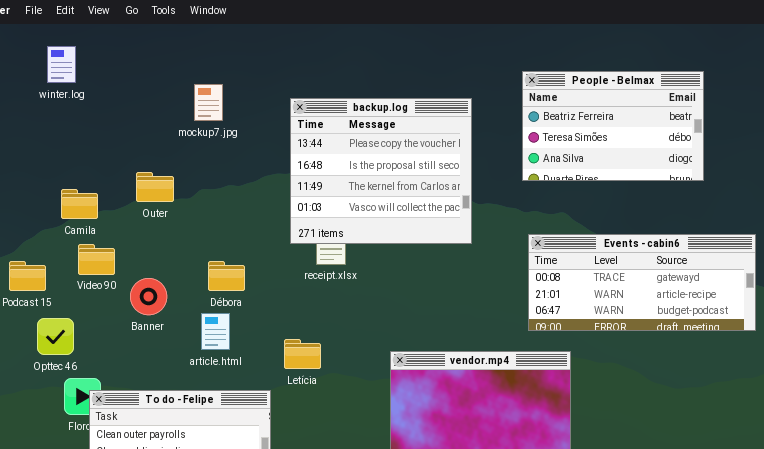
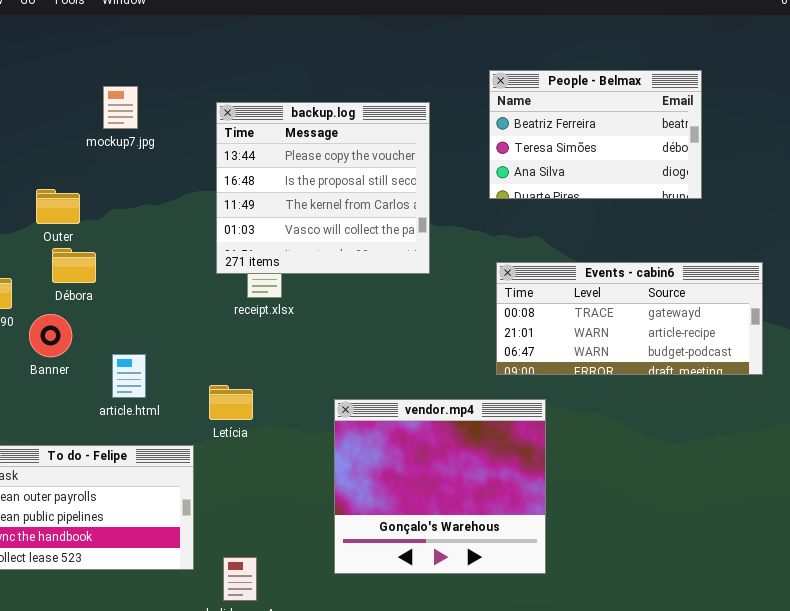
Débora: [208,261,245,291] -> [52,248,96,283], moved

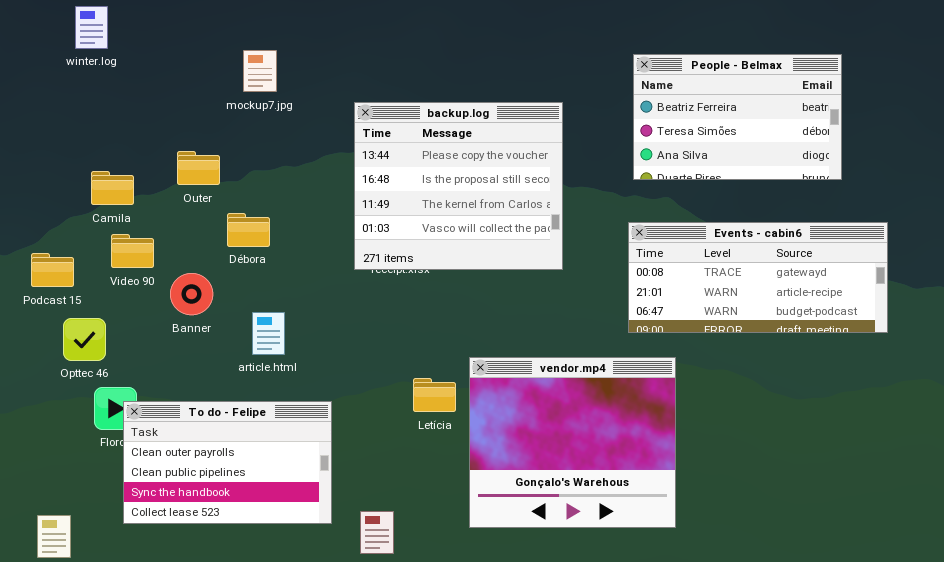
People - Belmax: [489,70,702,199] -> [633,54,842,180], moved
backup.log: [216,102,430,274] -> [354,102,563,270], moved
Débora: [52,248,96,283] -> [227,213,270,247], moved
Letícia: [209,385,253,420] -> [413,378,456,412], moved

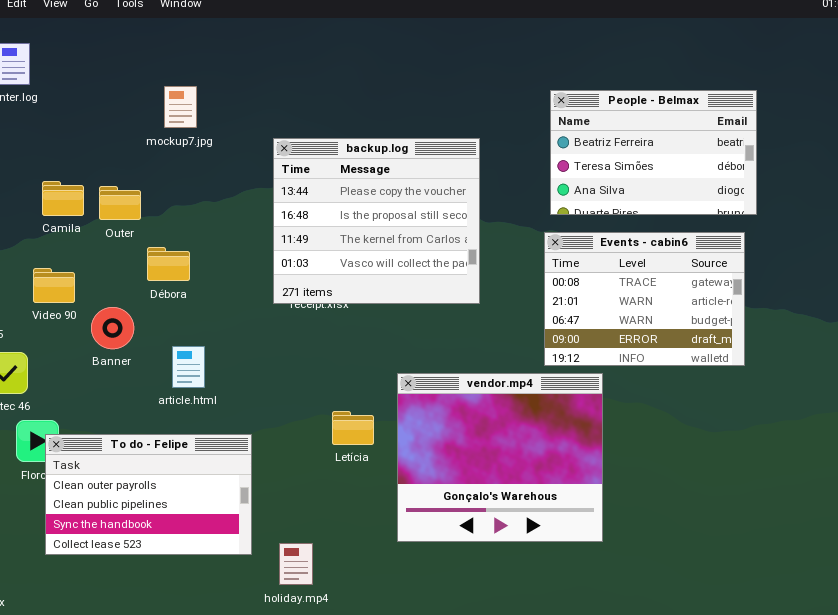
Camila: [91,171,134,205] -> [42,181,84,216], moved
Events - cabin6: [628,222,888,333] -> [544,232,745,366], resized
vendor.mp4: [469,357,676,528] -> [397,373,603,542], moved

